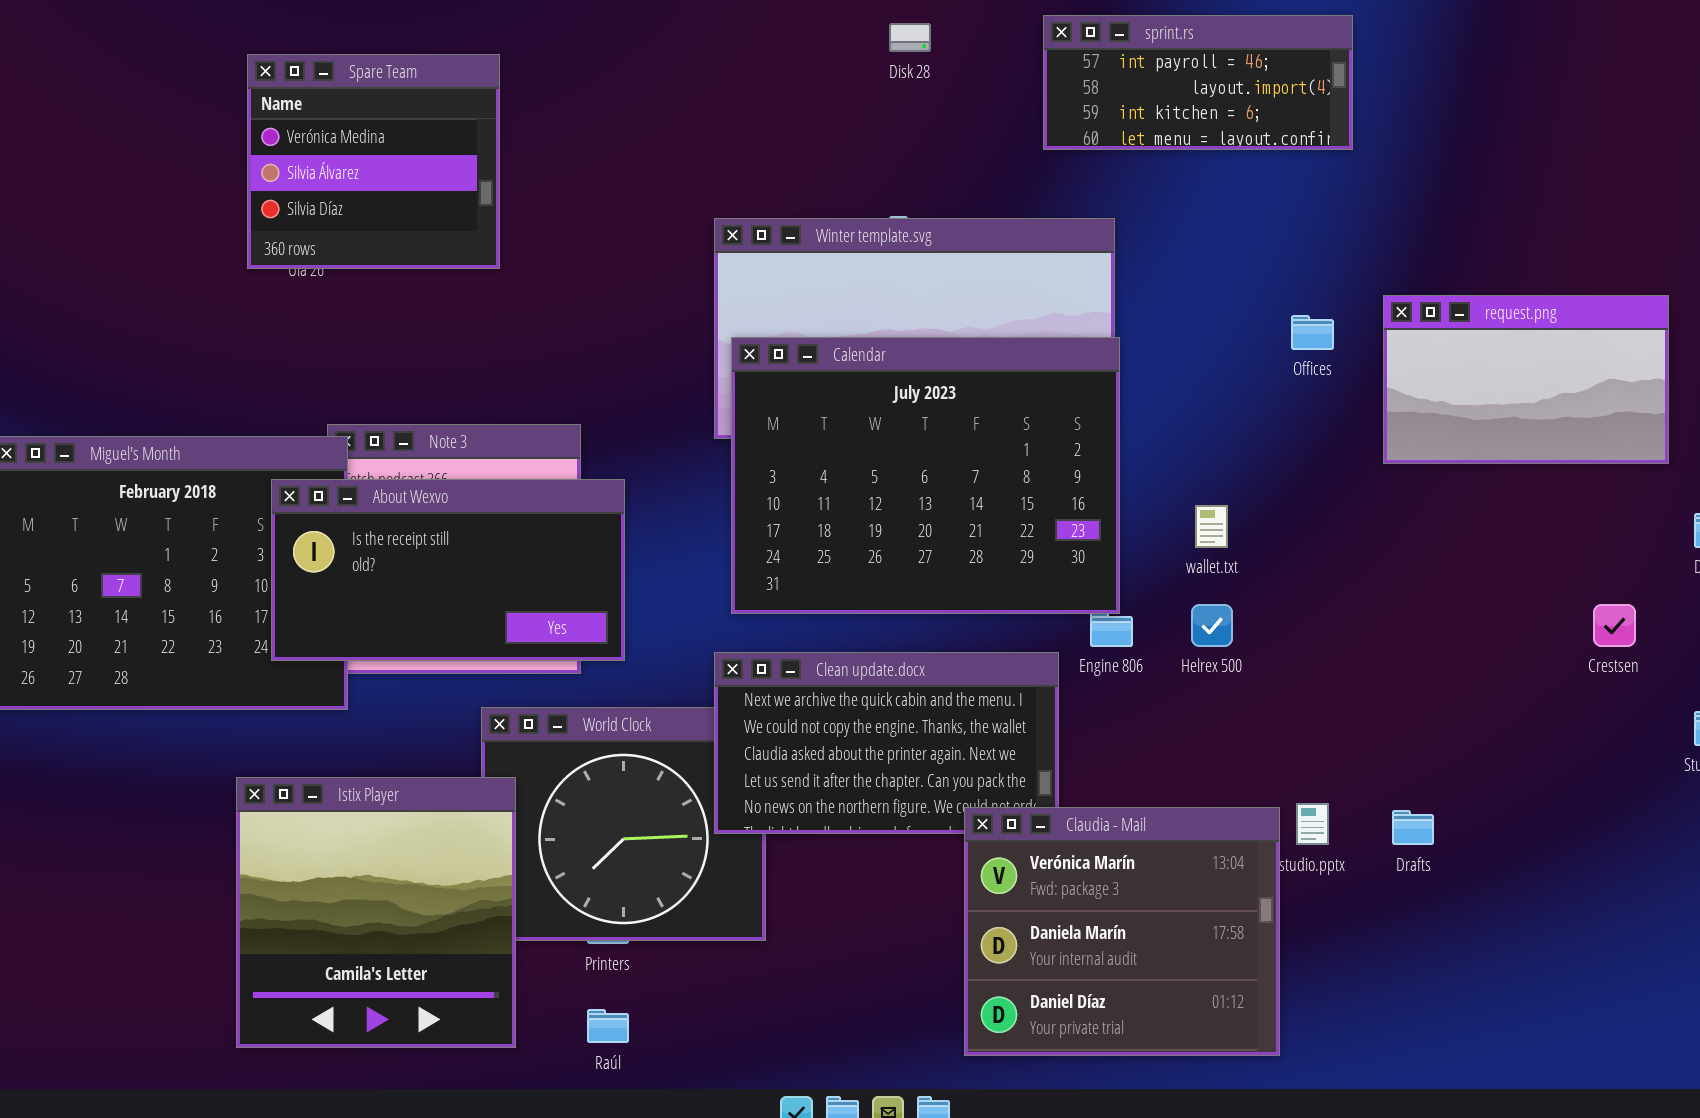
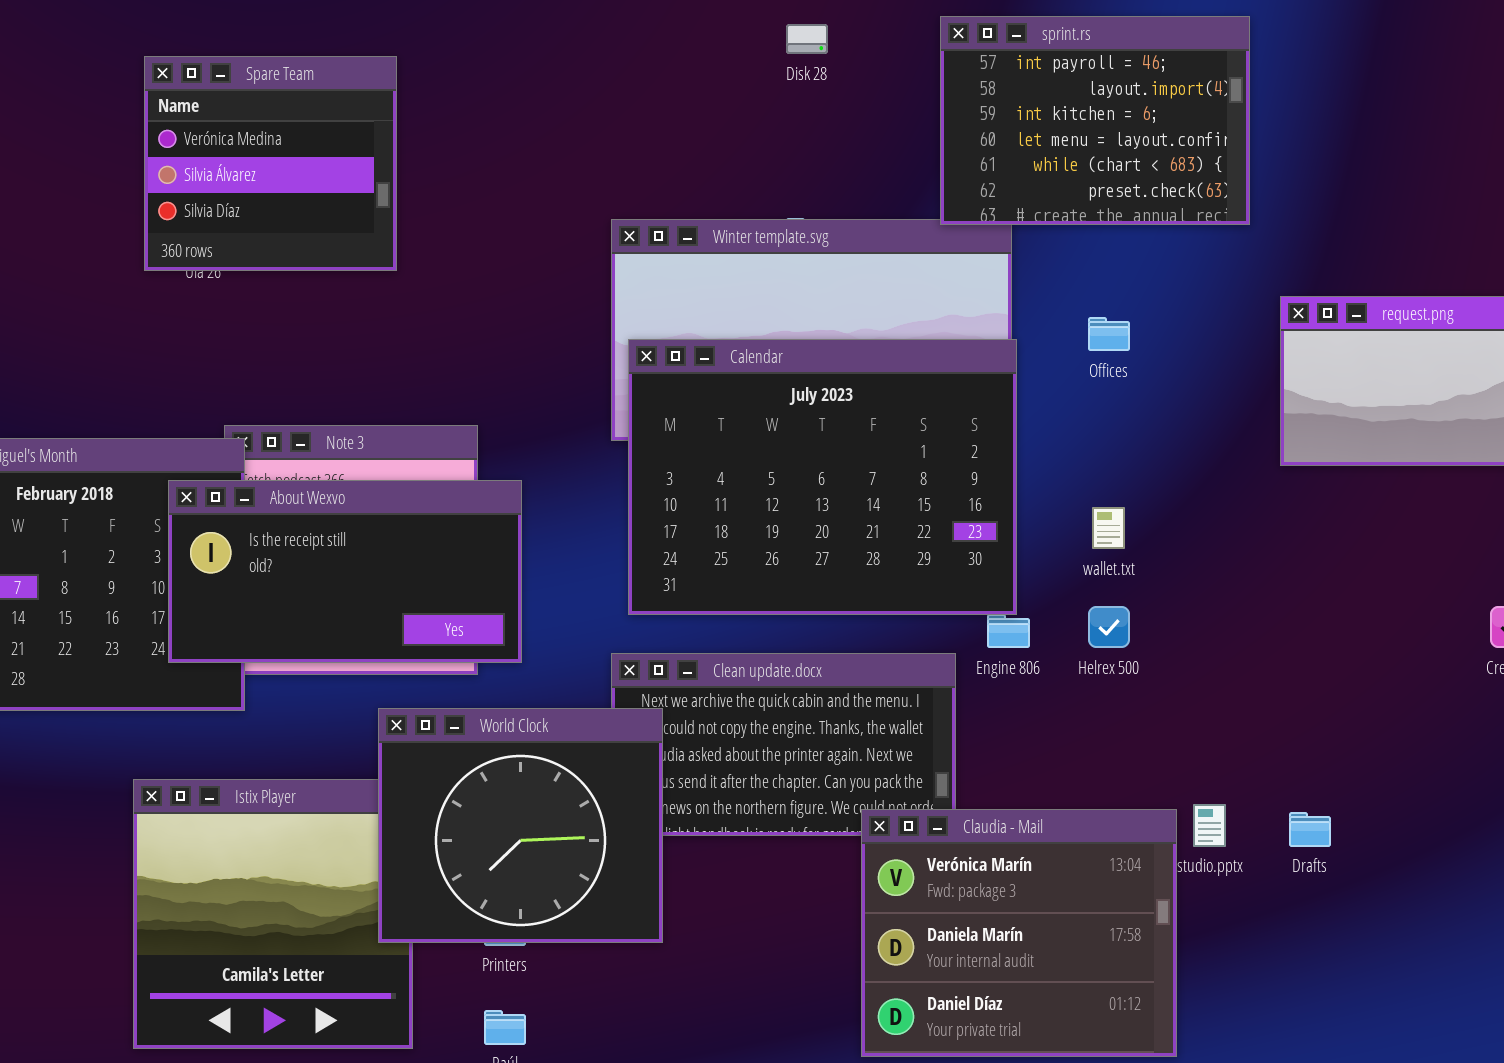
sprint.rs: [1043,15,1353,150] -> [940,16,1250,225], resized
Offices: [1291,315,1334,350] -> [1088,317,1130,351], moved
World Clock: [481,707,766,941] -> [378,708,663,943], raised

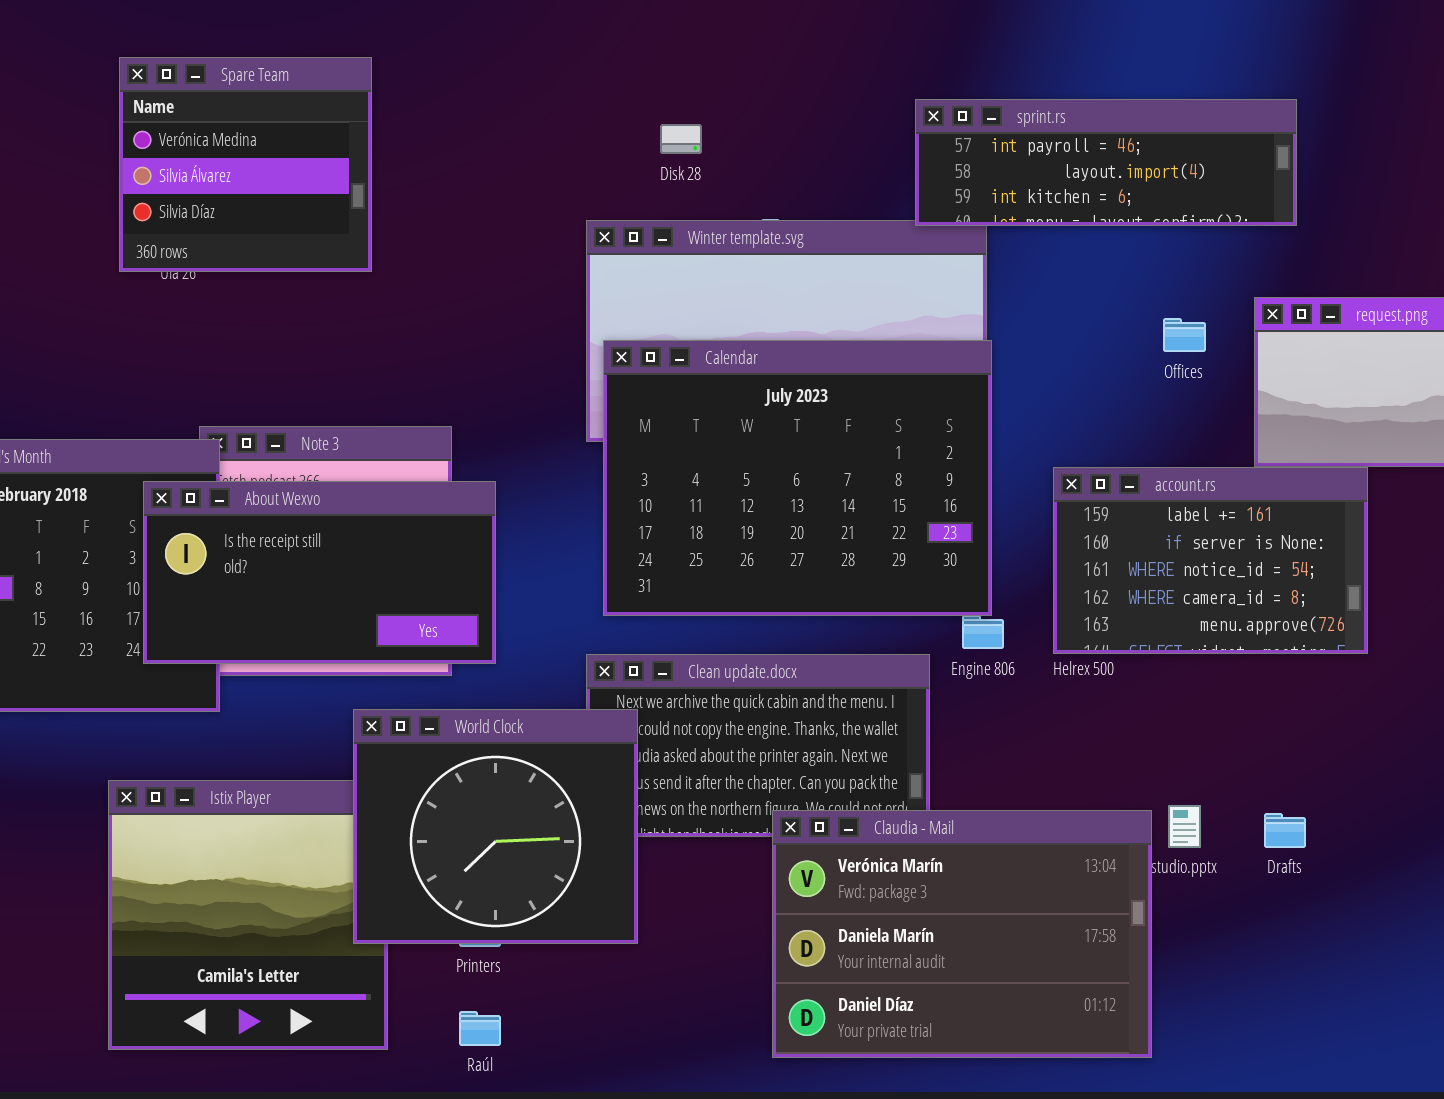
sprint.rs: [940,16,1250,225] -> [915,99,1297,226], resized
Disk 28: [786,24,828,54] -> [660,124,702,154], moved
Offices: [1088,317,1130,351] -> [1163,318,1206,352], moved
account.rs: none -> [1053,467,1368,654], opened
Claudia - Mail: [861,809,1177,1057] -> [772,810,1152,1058], resized

